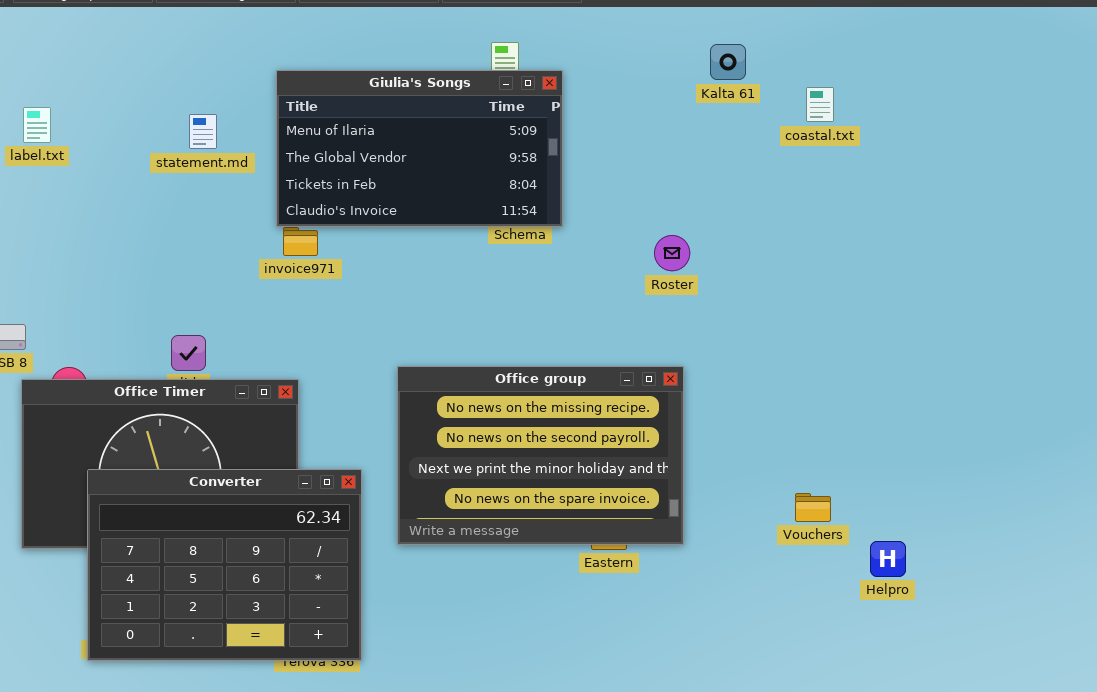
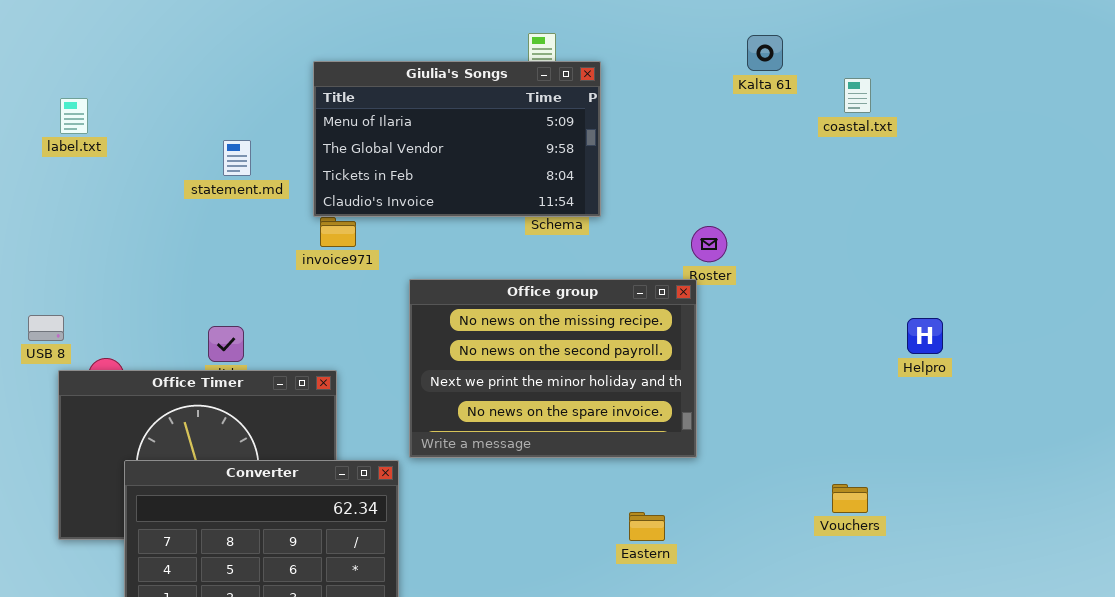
statement.md: [189,114,217,149] -> [223,140,251,176], moved
Office group: [397,366,684,545] -> [409,279,697,458], moved
Helpro: [870,541,906,577] -> [907,318,943,354], moved

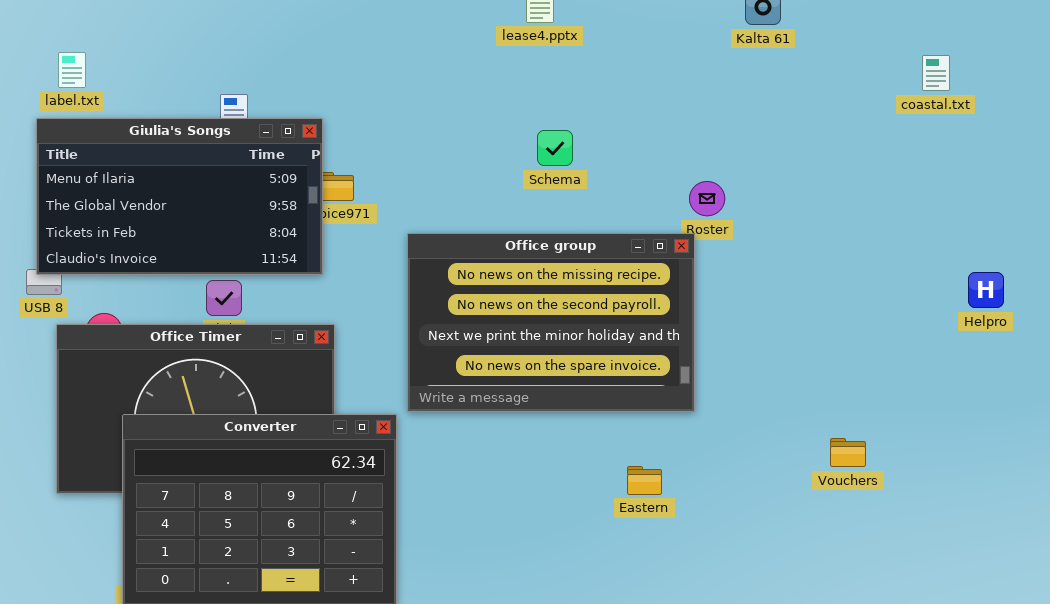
Giulia's Songs: [313,61,601,217] -> [36,118,323,275], moved
coastal.txt: [844,78,871,113] -> [922,55,950,91], moved
Helpro: [907,318,943,354] -> [968,272,1004,308], moved

